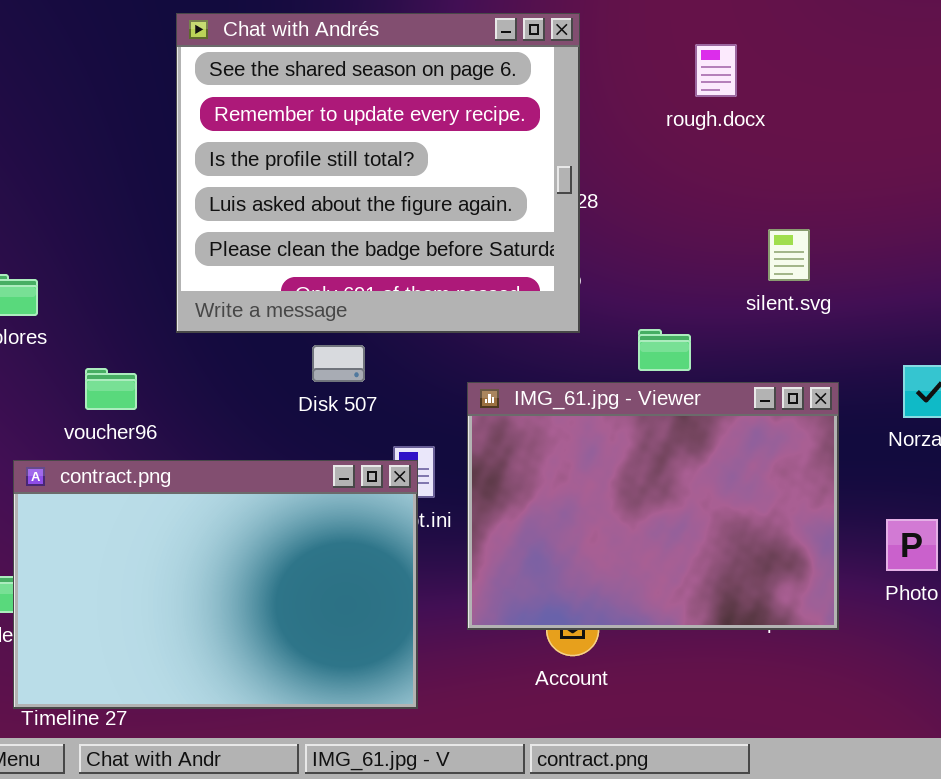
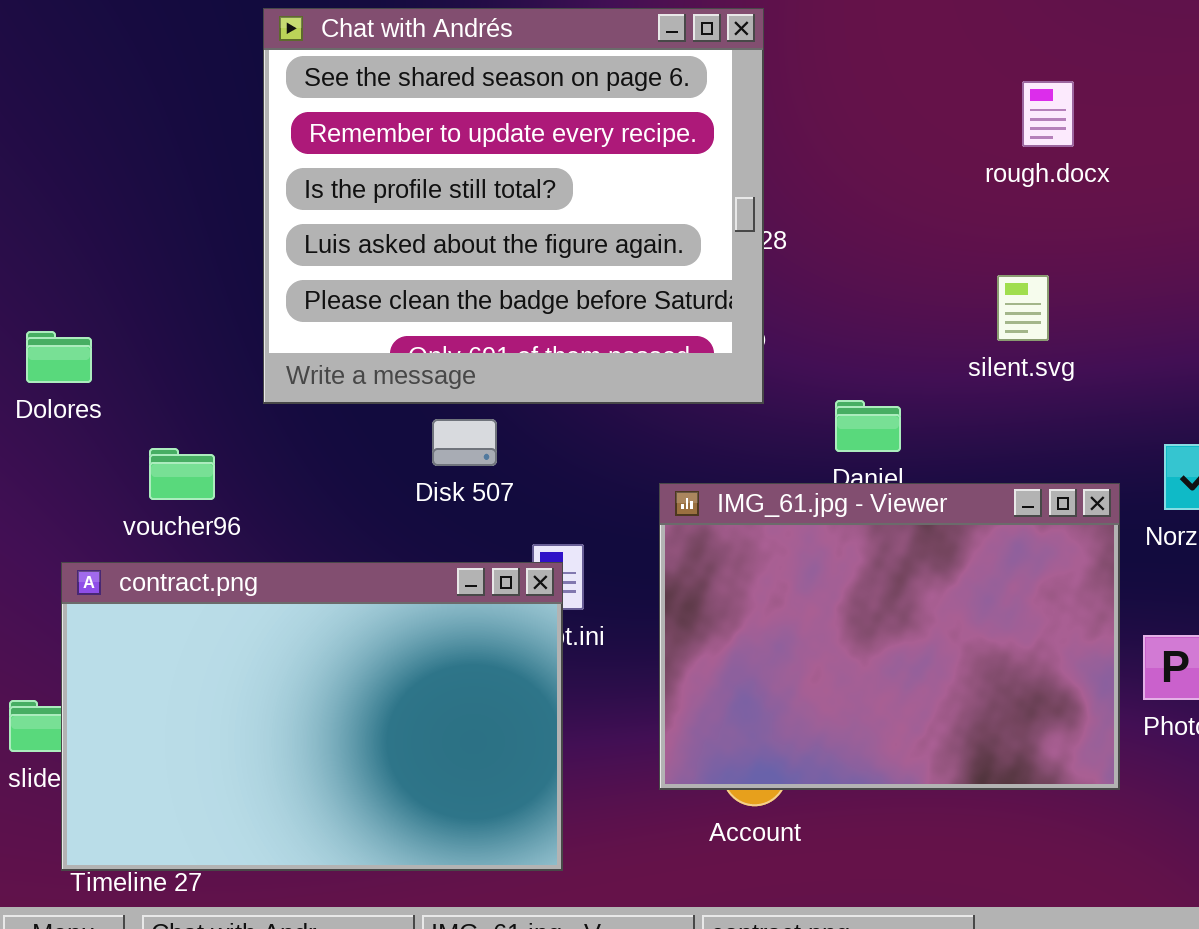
rough.docx: [695,44,737,97] -> [1022,81,1074,147], moved
IMG_61.jpg - Viewer: [467,382,839,630] -> [659,483,1120,790], moved

